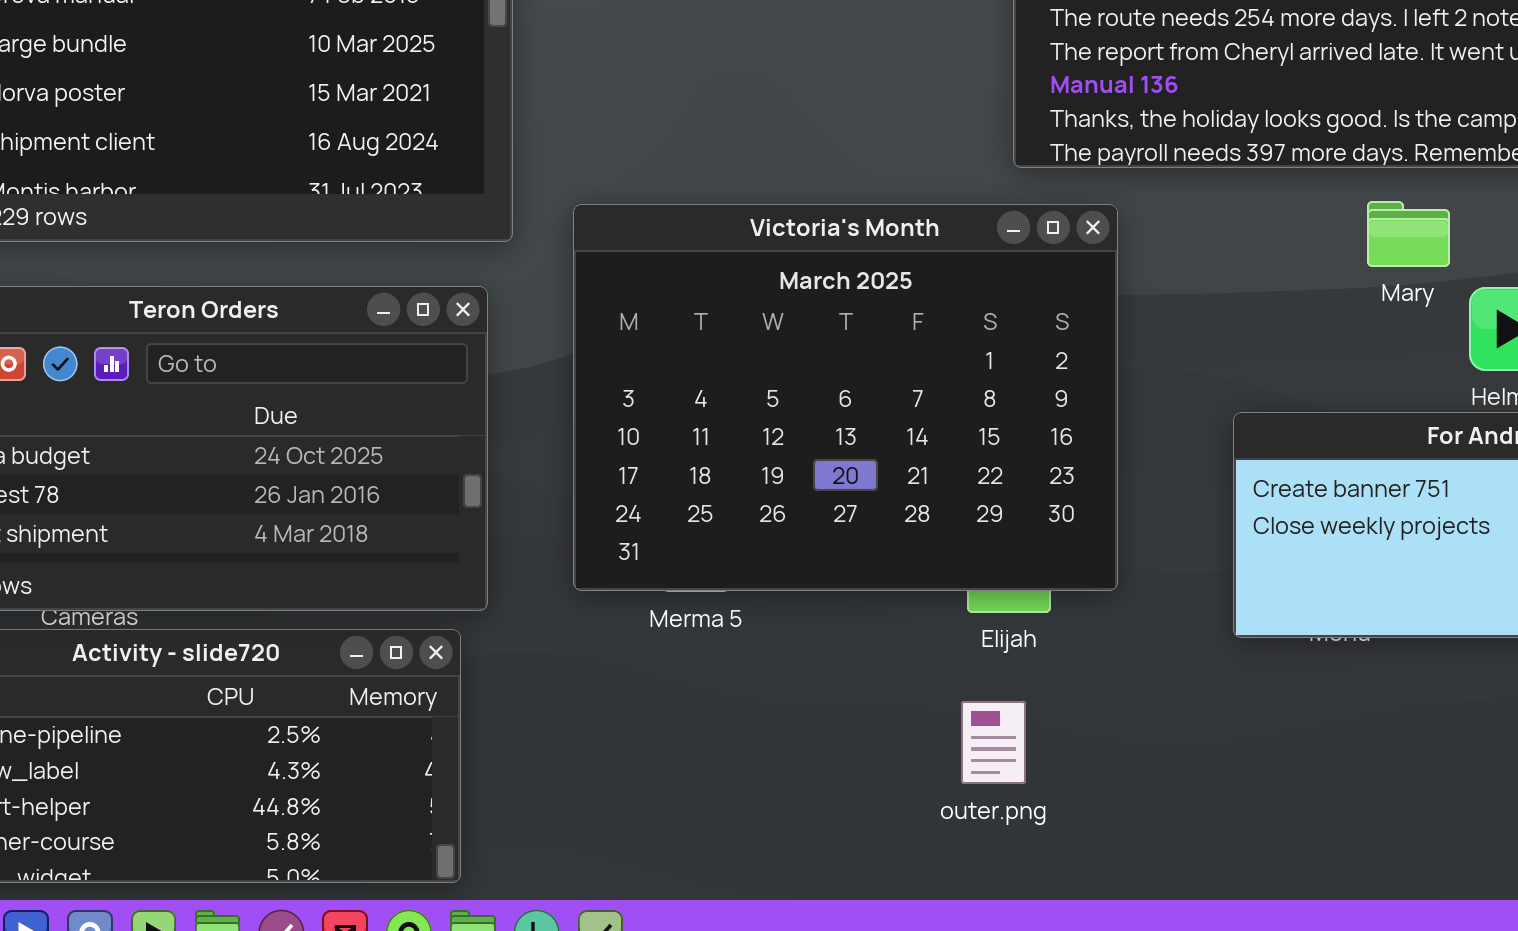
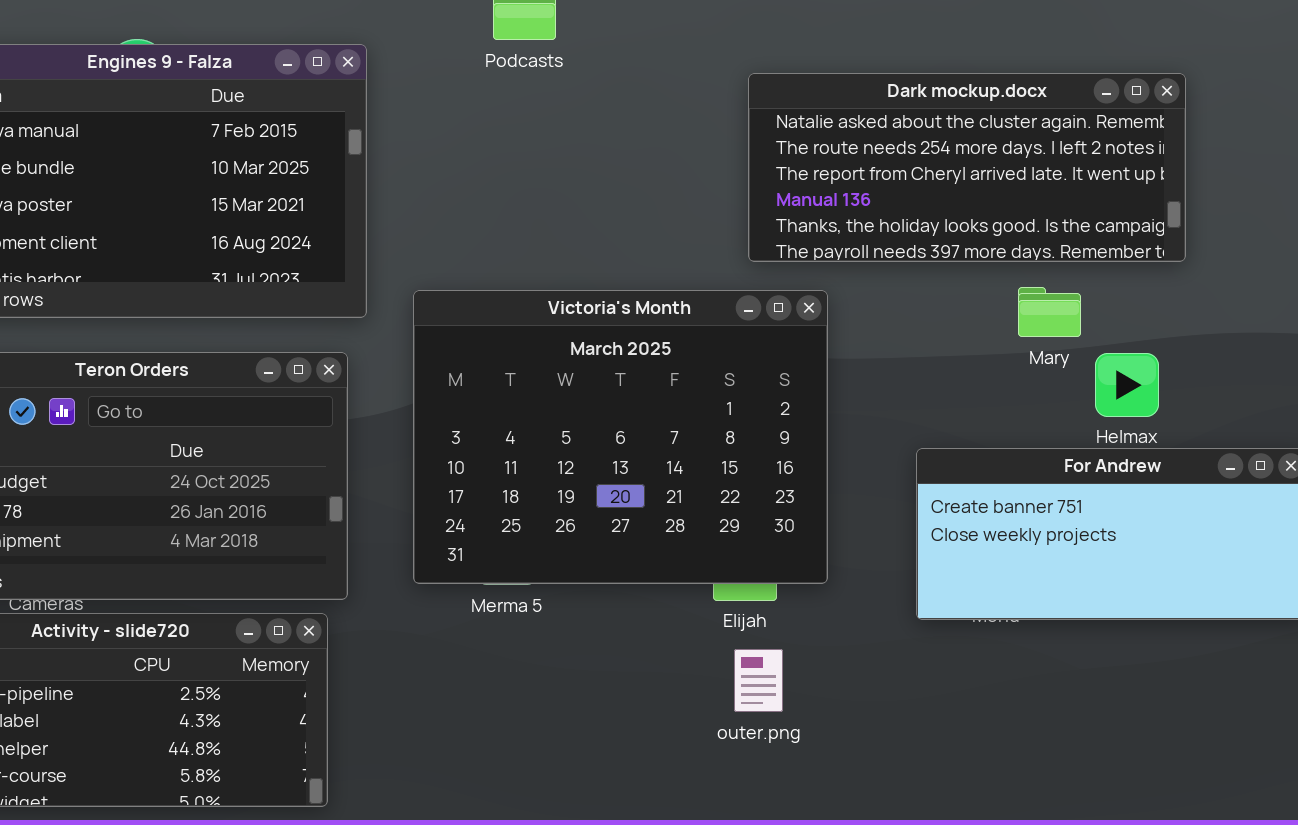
outer.png: [961,701,1026,784] -> [734,649,783,712], moved

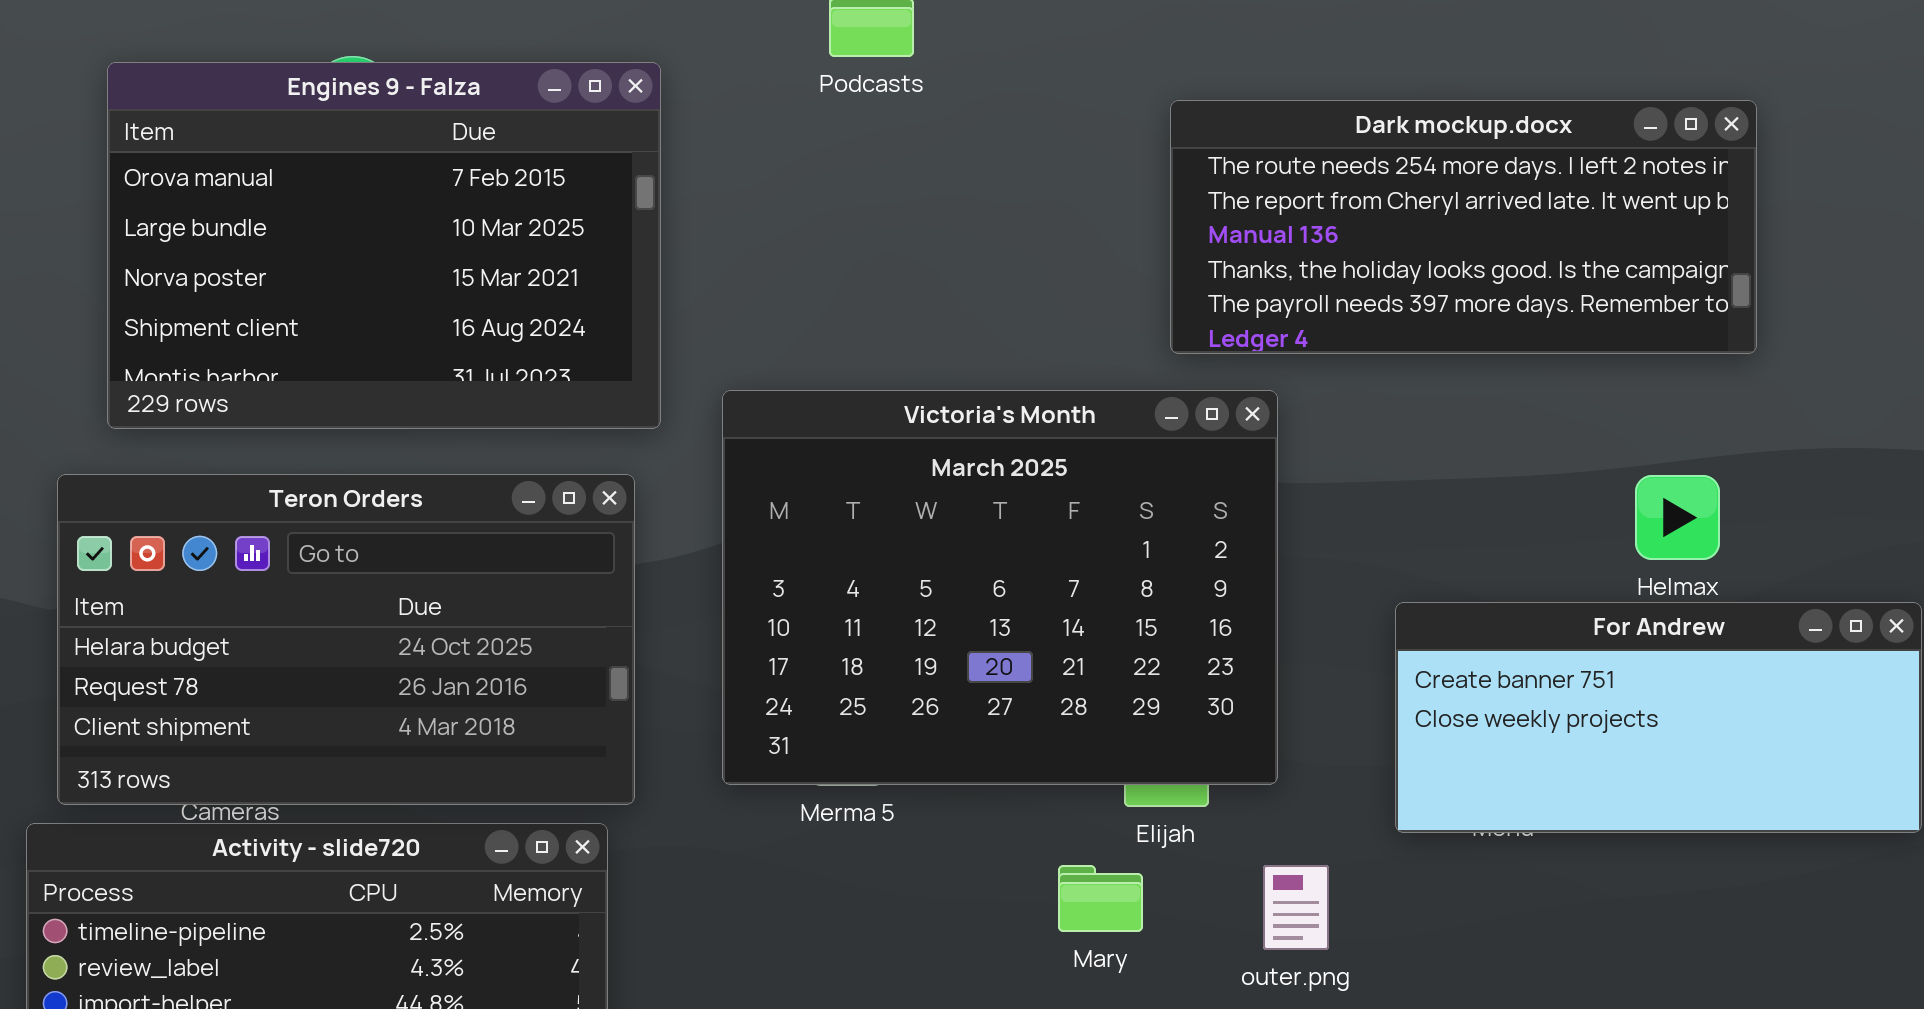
Dark mockup.docx: [748,73,1186,262] -> [1170,100,1757,354], scrolled down 1 row
Mary: [1018,287,1081,337] -> [1058,865,1143,932], moved
outer.png: [734,649,783,712] -> [1263,865,1329,950], moved

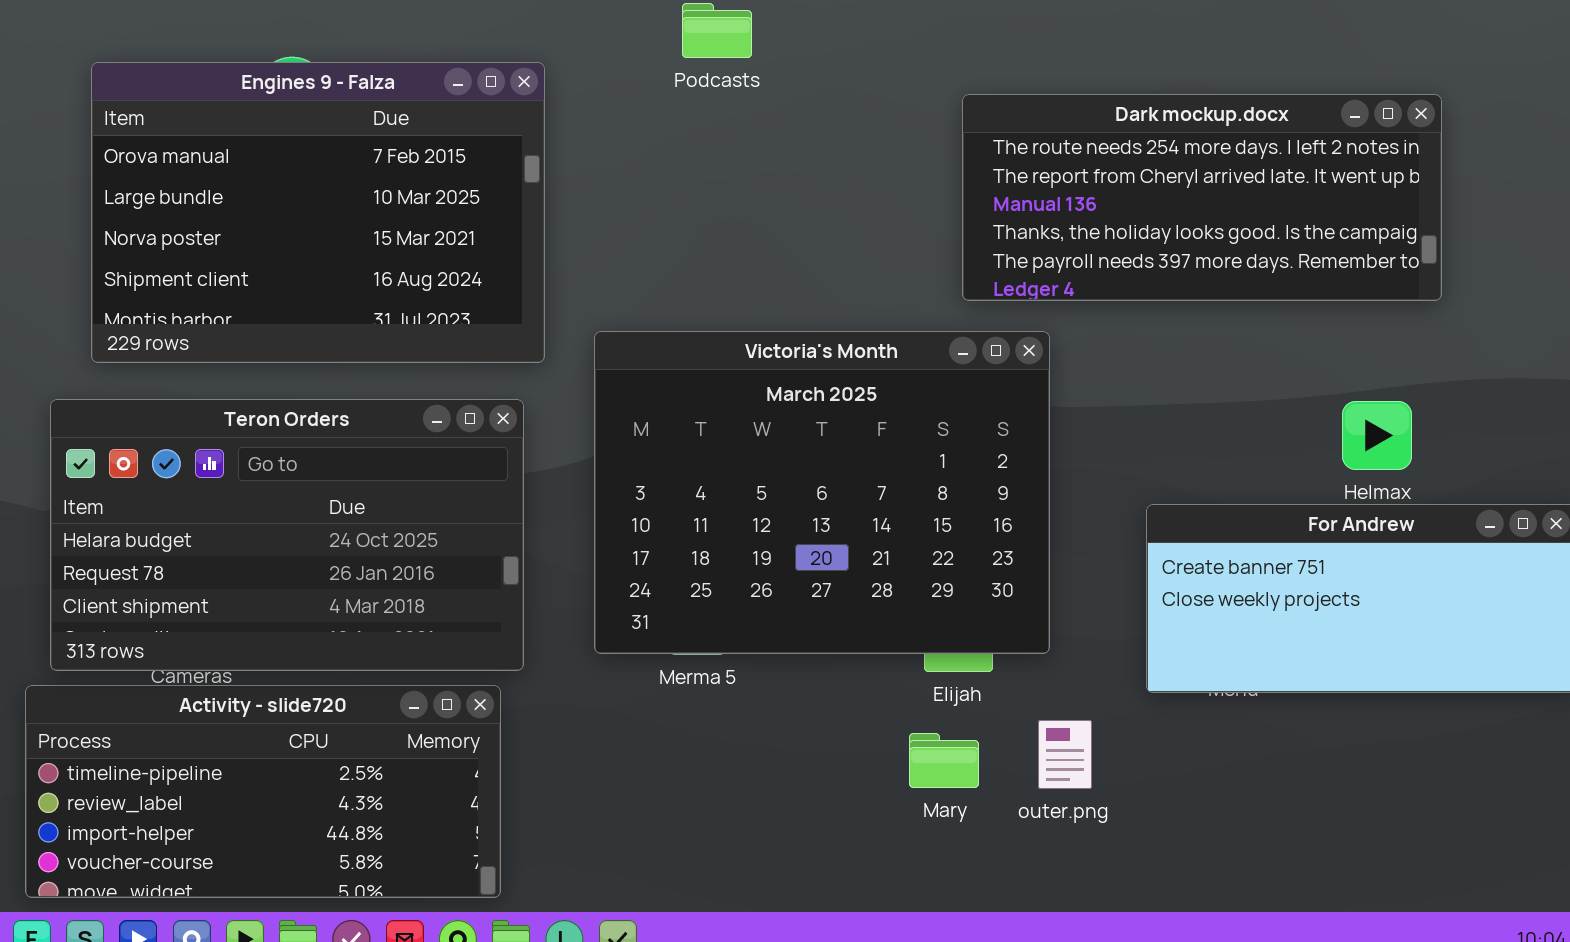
Mary: [1058,865,1143,932] -> [909,733,979,788], moved

